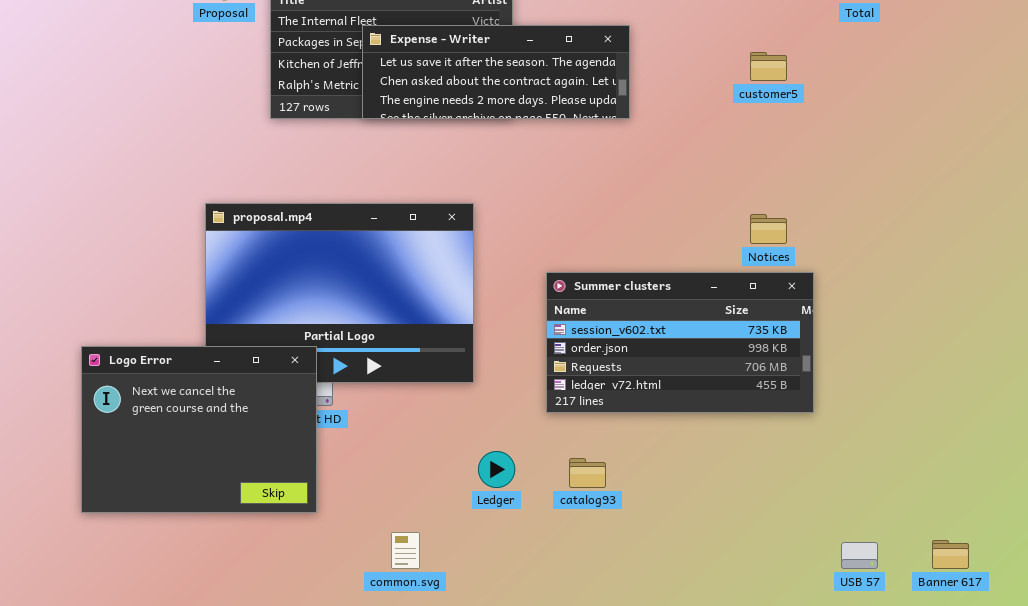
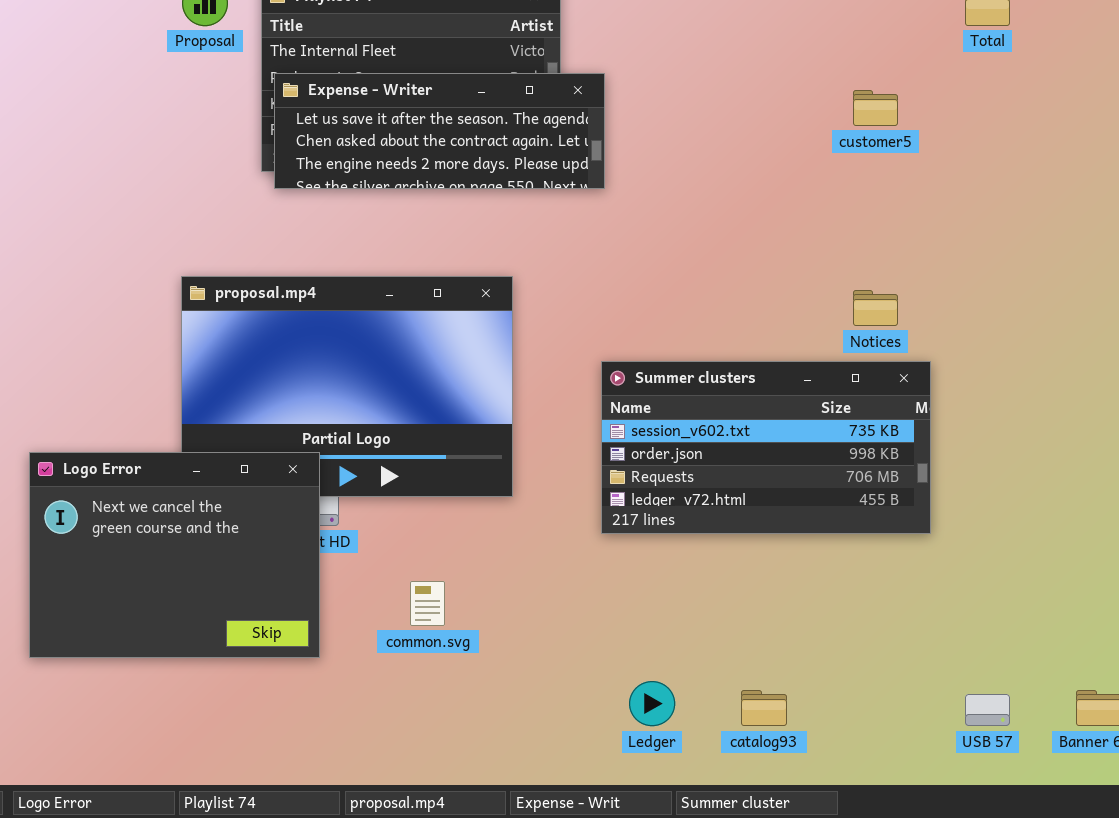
Expense - Writer: [362,25,630,119] -> [274,73,605,189], moved
Ledger: [478,451,515,488] -> [629,681,675,726], moved
catalog93: [569,458,606,488] -> [741,690,787,726], moved
common.svg: [391,532,420,569] -> [410,581,445,626], moved

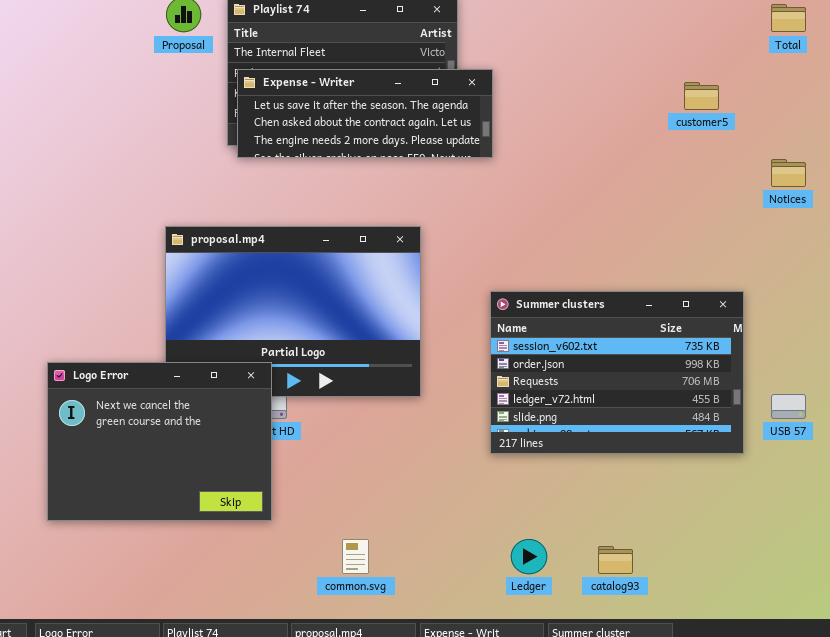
Notices: [853,290,898,326] -> [771,159,806,187], moved
Summer clusters: [601,361,931,534] -> [490,291,744,454], resized
common.svg: [410,581,445,626] -> [342,539,369,574], moved
USB 57: [965,694,1010,726] -> [771,394,806,419], moved

